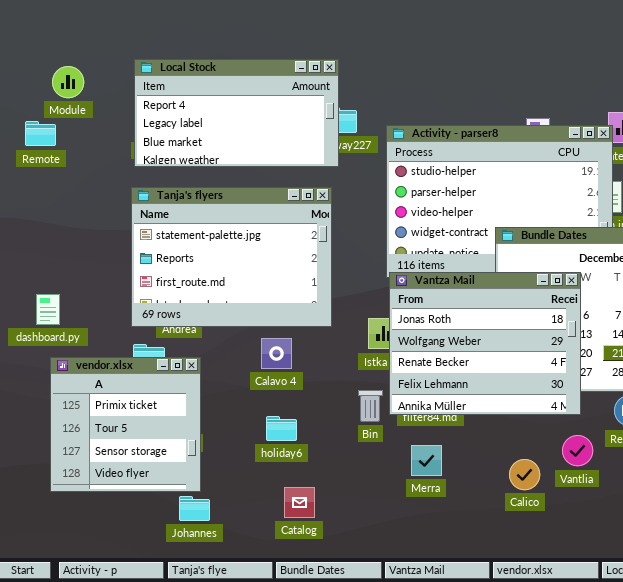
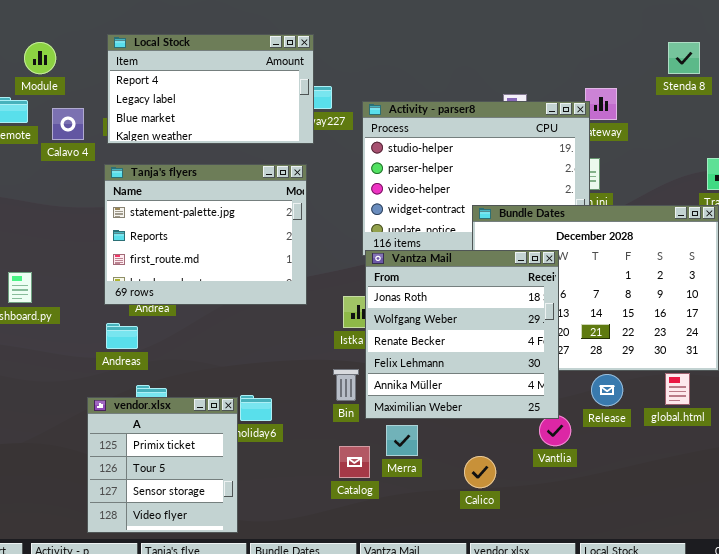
Vantza Mail: [389,272,581,415] -> [365,250,559,419], resized
Calavo 4: [261,338,292,369] -> [52,108,84,140], moved
vendor.xlsx: [50,357,201,492] -> [87,397,238,533], moved
Calico: [509,459,540,490] -> [464,456,496,488], moved
Catalog: [284,487,315,518] -> [339,446,370,478], moved

